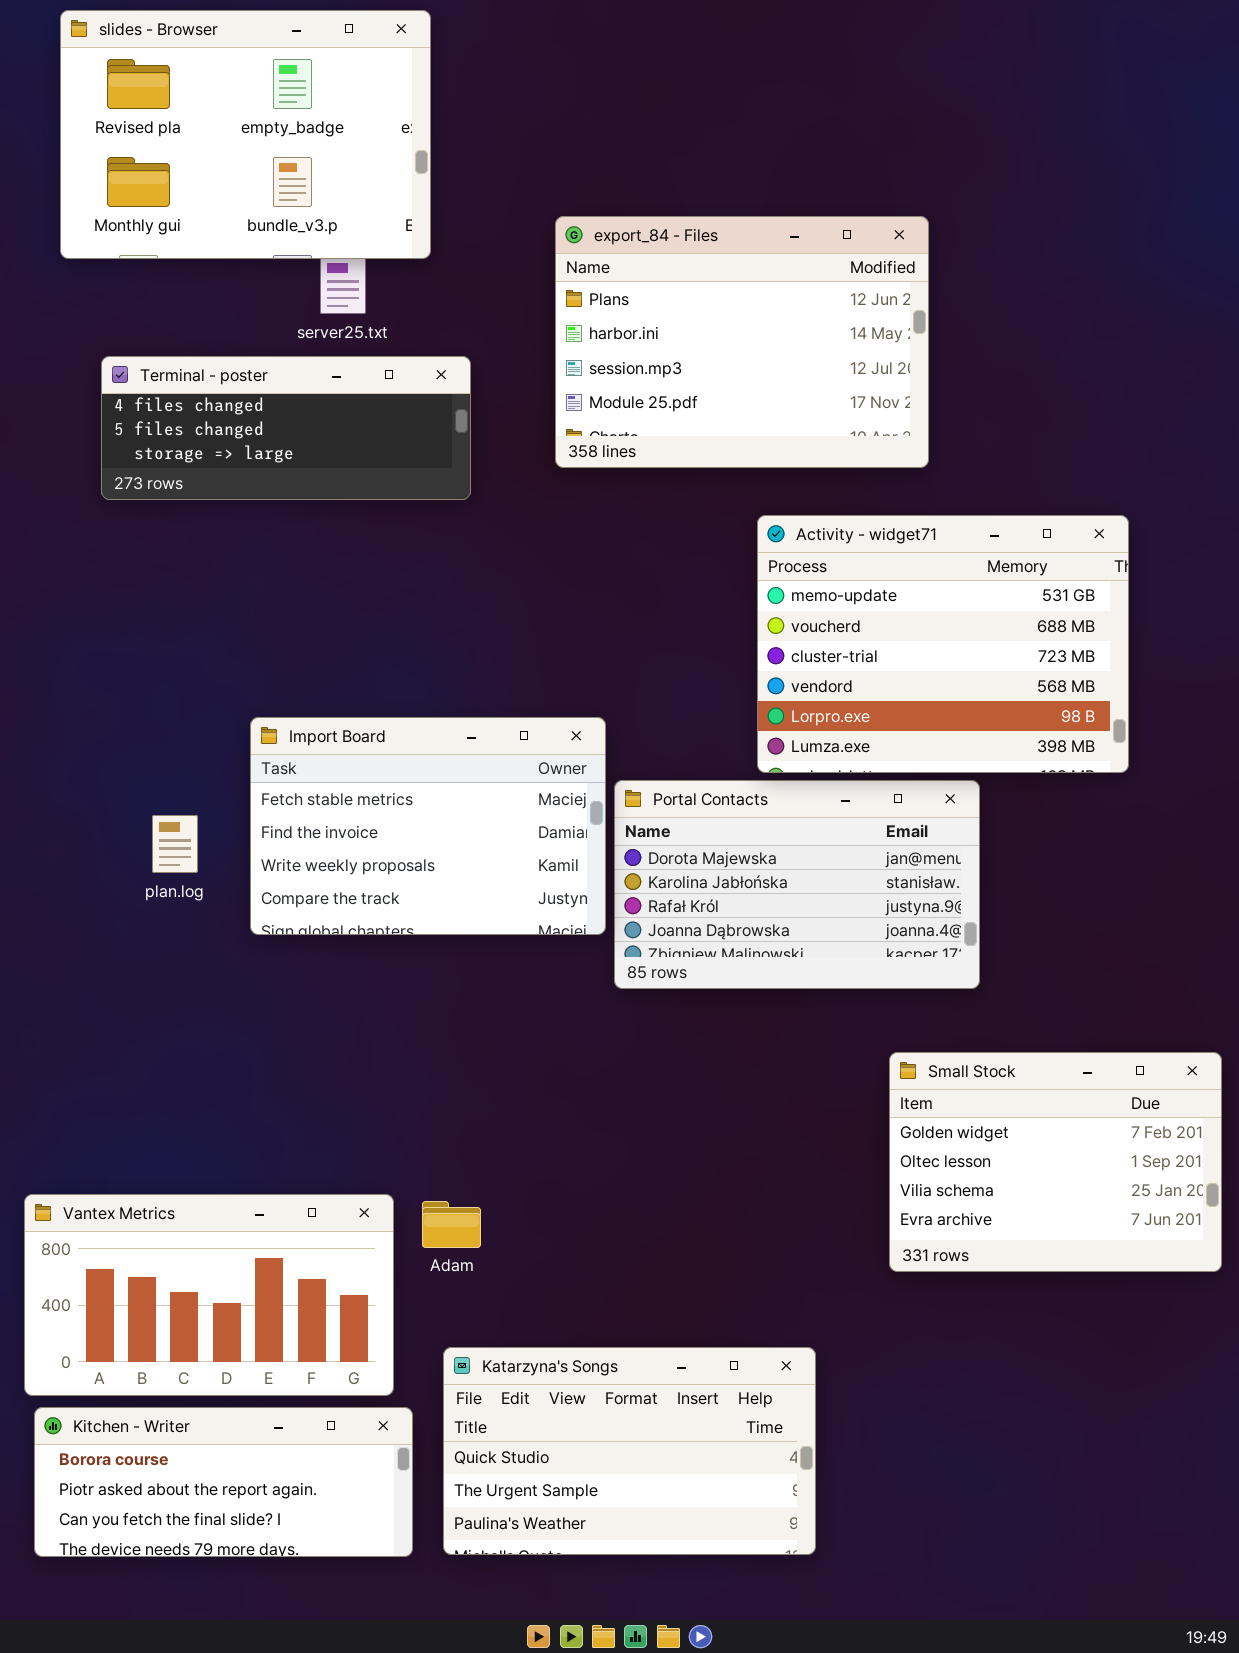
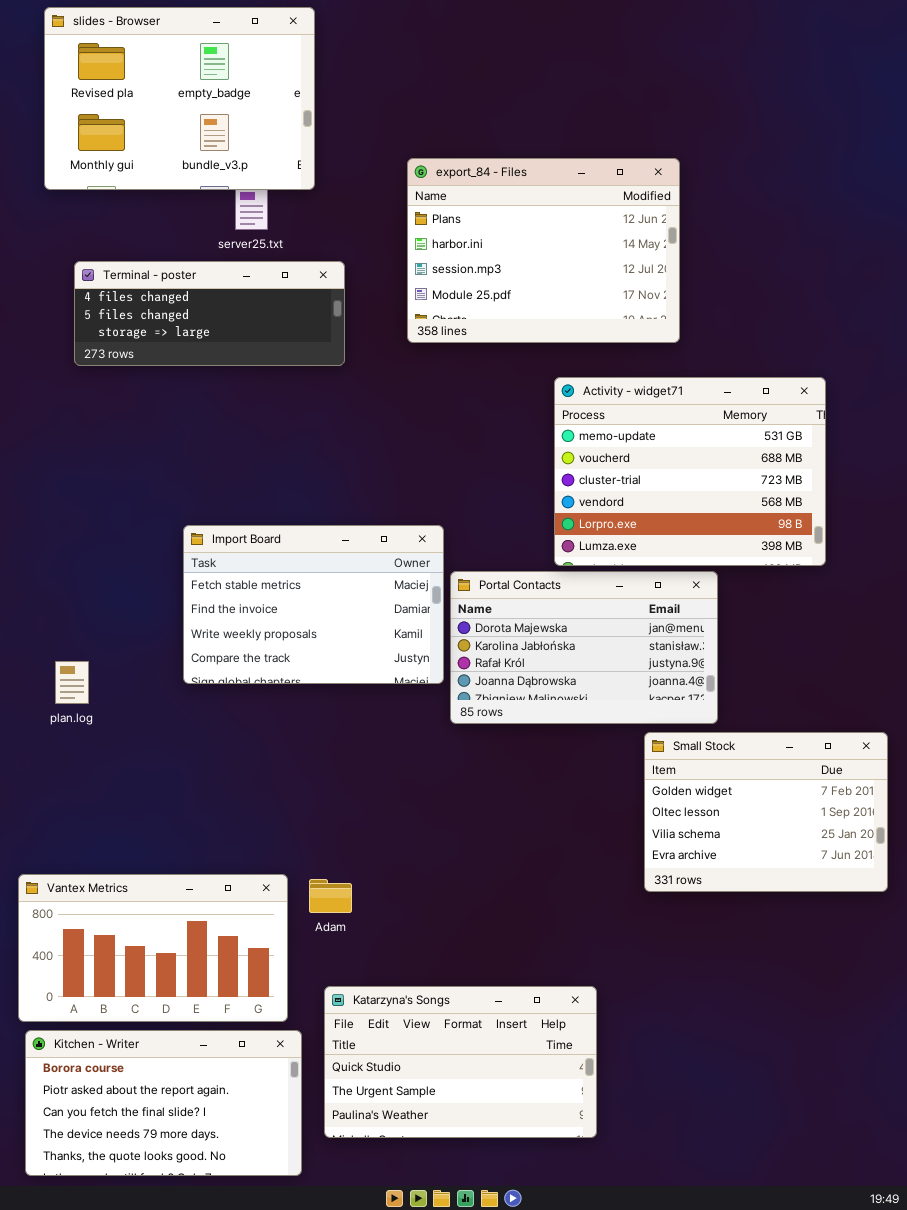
plan.log: [152,815,198,873] -> [55,661,89,704], moved
Small Stock: [889,1052,1222,1272] -> [644,732,888,892], moved
Kitchen - Writer: [34,1407,413,1557] -> [25,1030,302,1176], resized

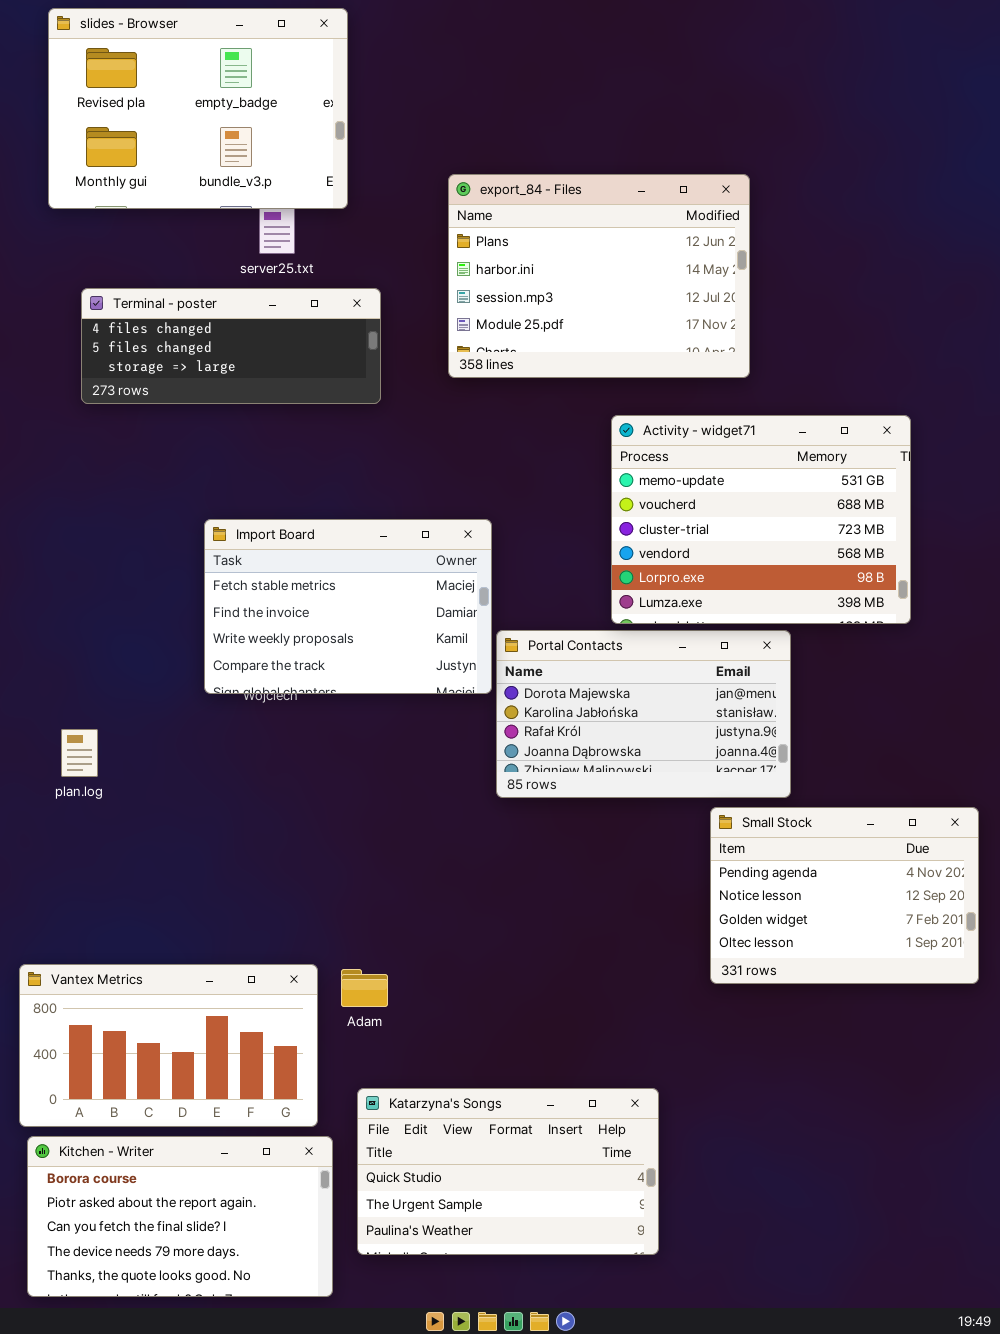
Import Board: [183,525,444,684] -> [204,519,492,694], moved
Small Stock: [644,732,888,892] -> [710,807,979,984], scrolled up 2 rows

